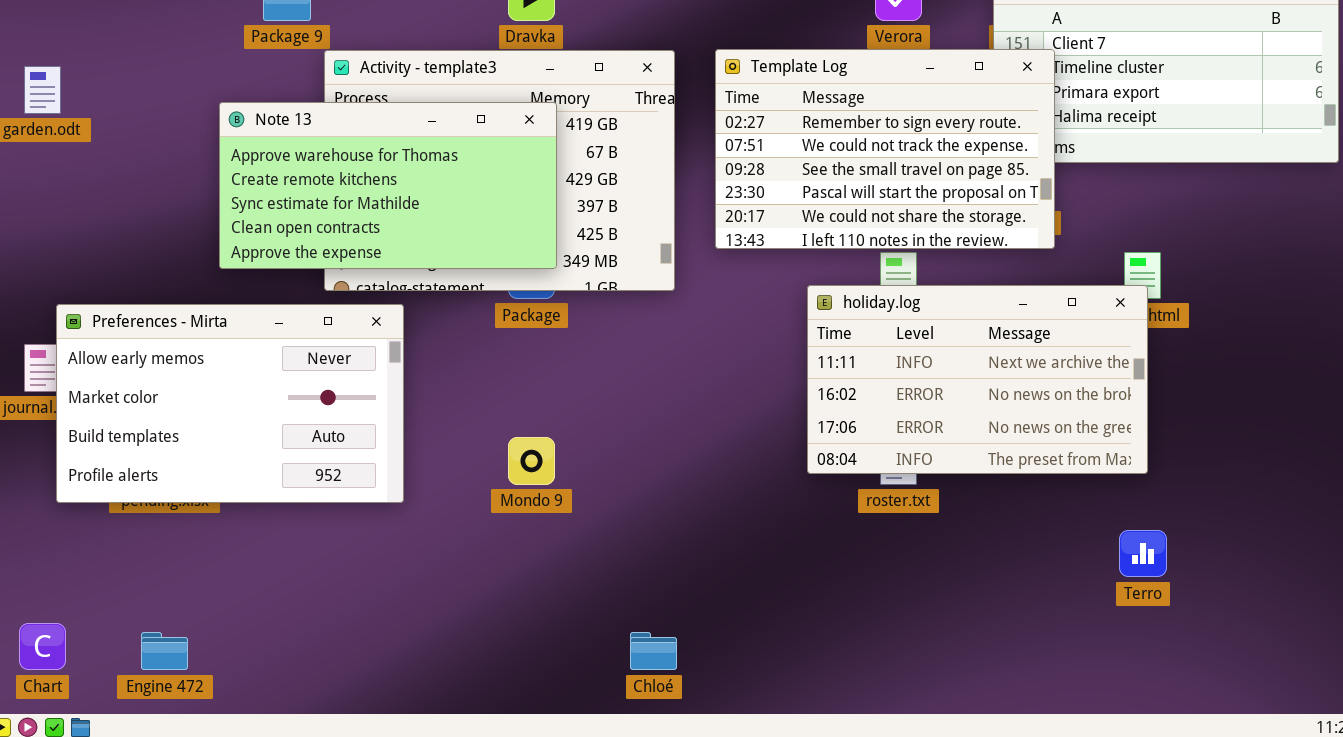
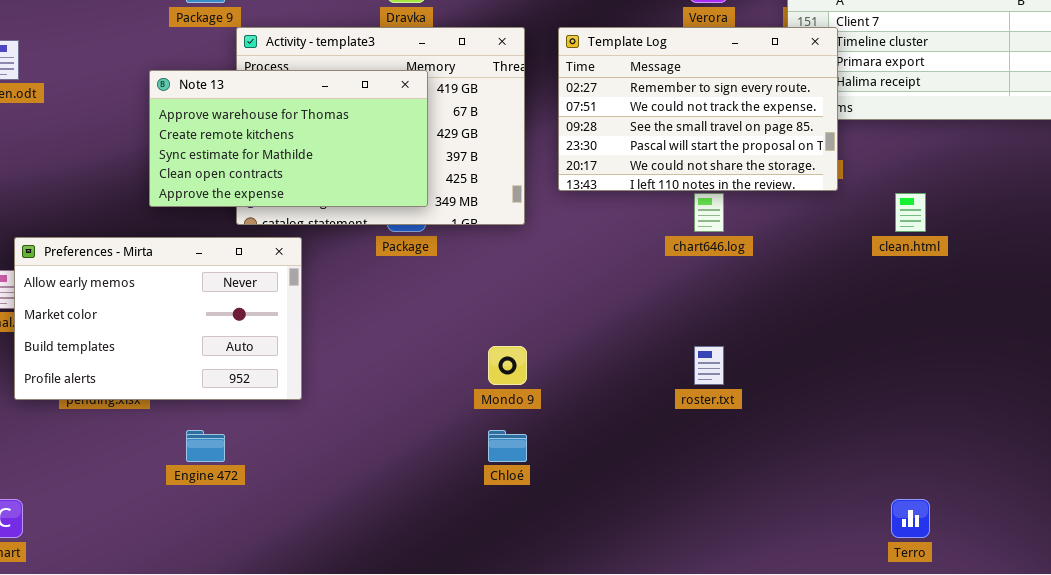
holiday.log: [807,285,1148,474] -> none, closed
Mondo 9: [508,437,555,485] -> [488,346,527,385], moved
Terro: [1119,530,1167,577] -> [891,499,930,538], moved
Engine 472: [141,632,188,670] -> [186,430,225,462], moved
Chloé: [630,632,677,670] -> [488,430,527,462], moved

